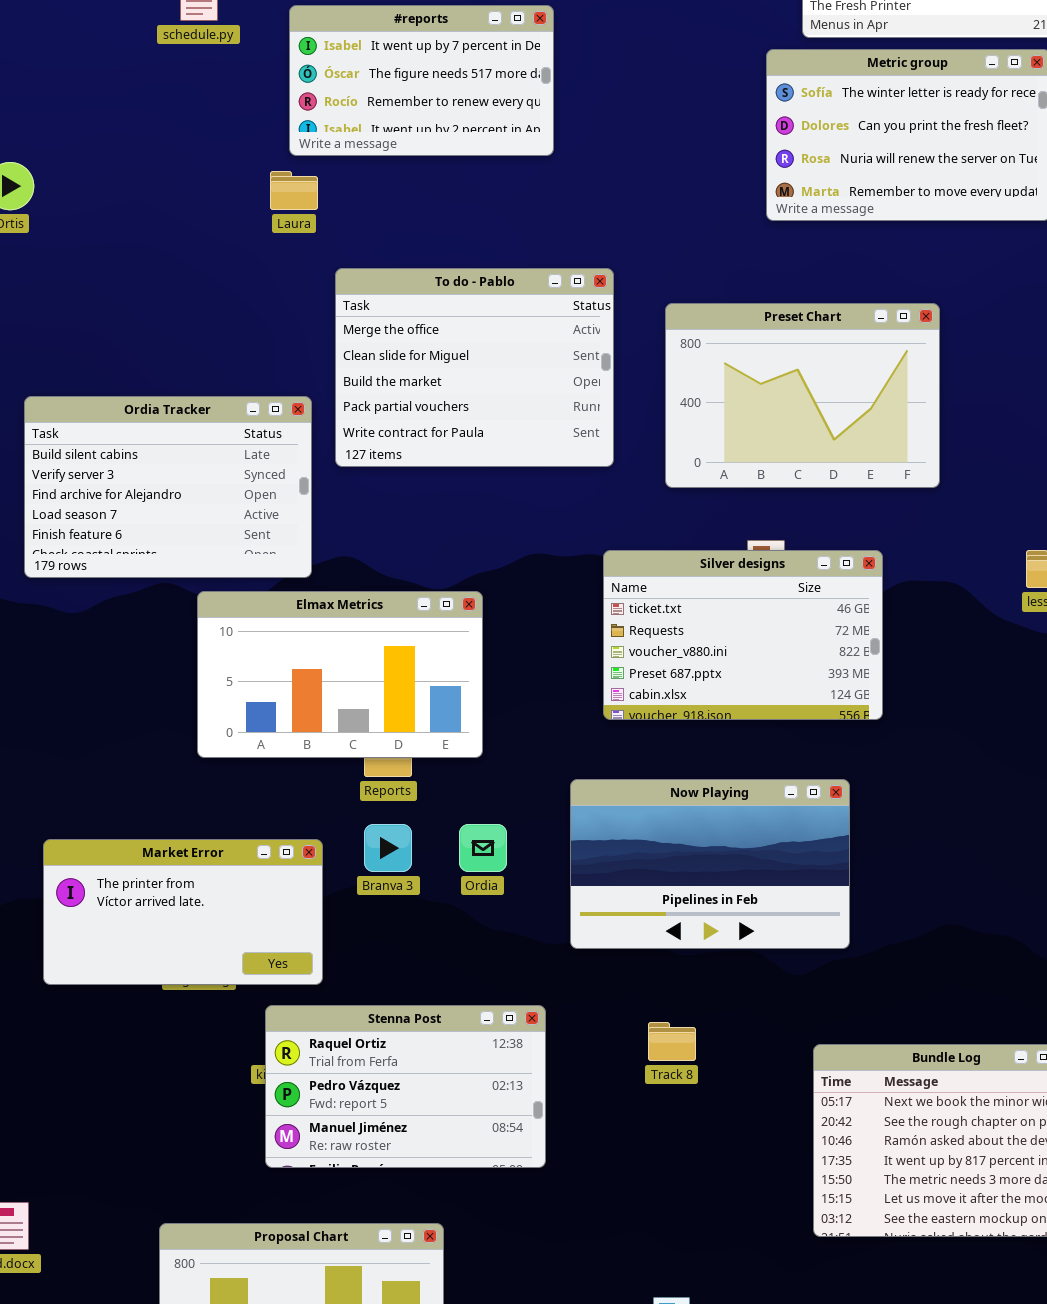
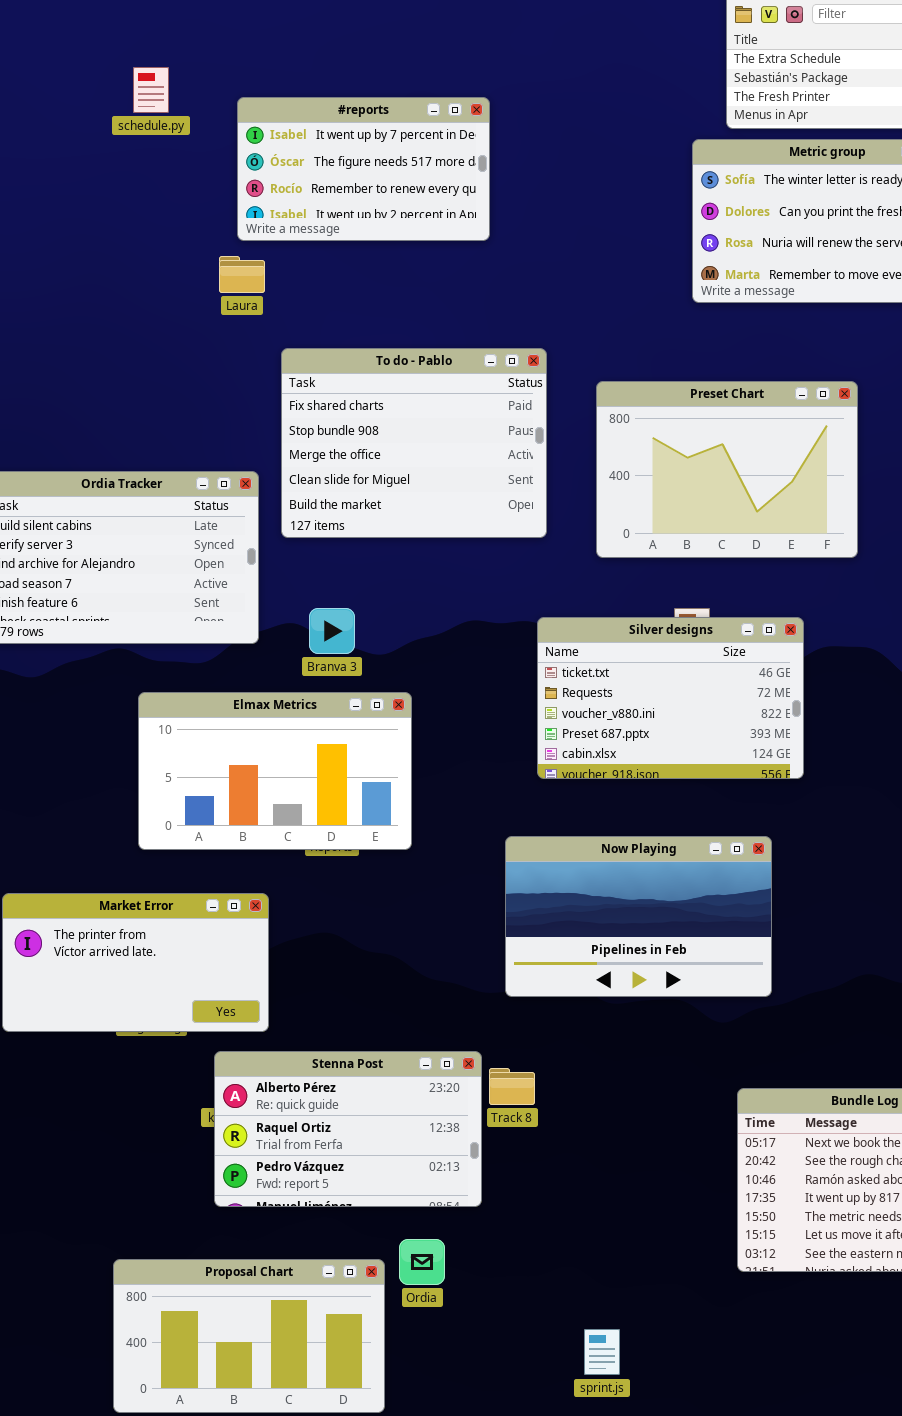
To do - Pablo: [335,268,614,467] -> [281,348,547,538], scrolled up 2 rows
Elmax Metrics: [197,591,483,758] -> [138,692,412,850], moved
Branva 3: [364,824,412,872] -> [309,608,355,654], moved
Ordia: [459,824,507,872] -> [399,1239,445,1285], moved
Stenna Post: [265,1005,546,1168] -> [214,1051,482,1207], scrolled up 1 row
Track 8: [648,1022,696,1061] -> [489,1068,535,1105], moved

